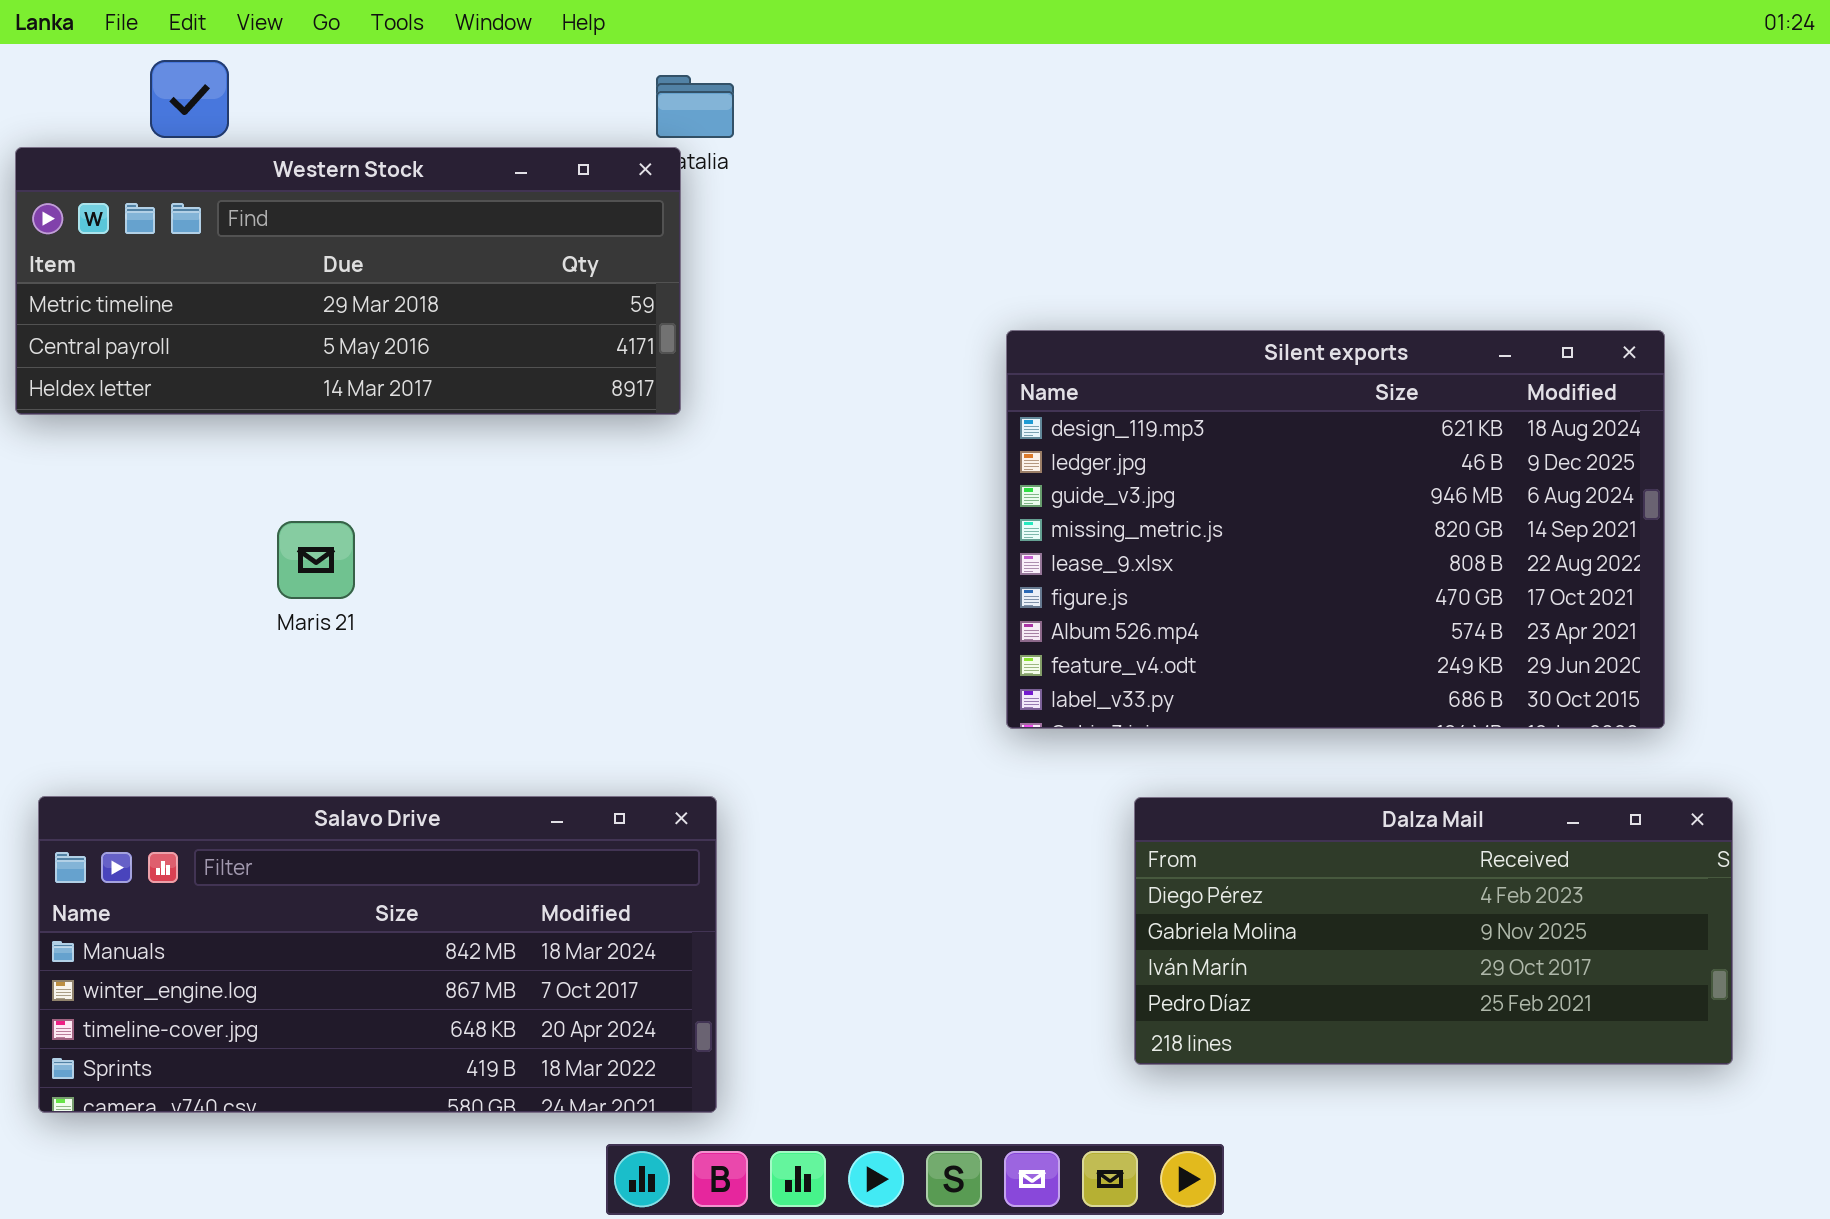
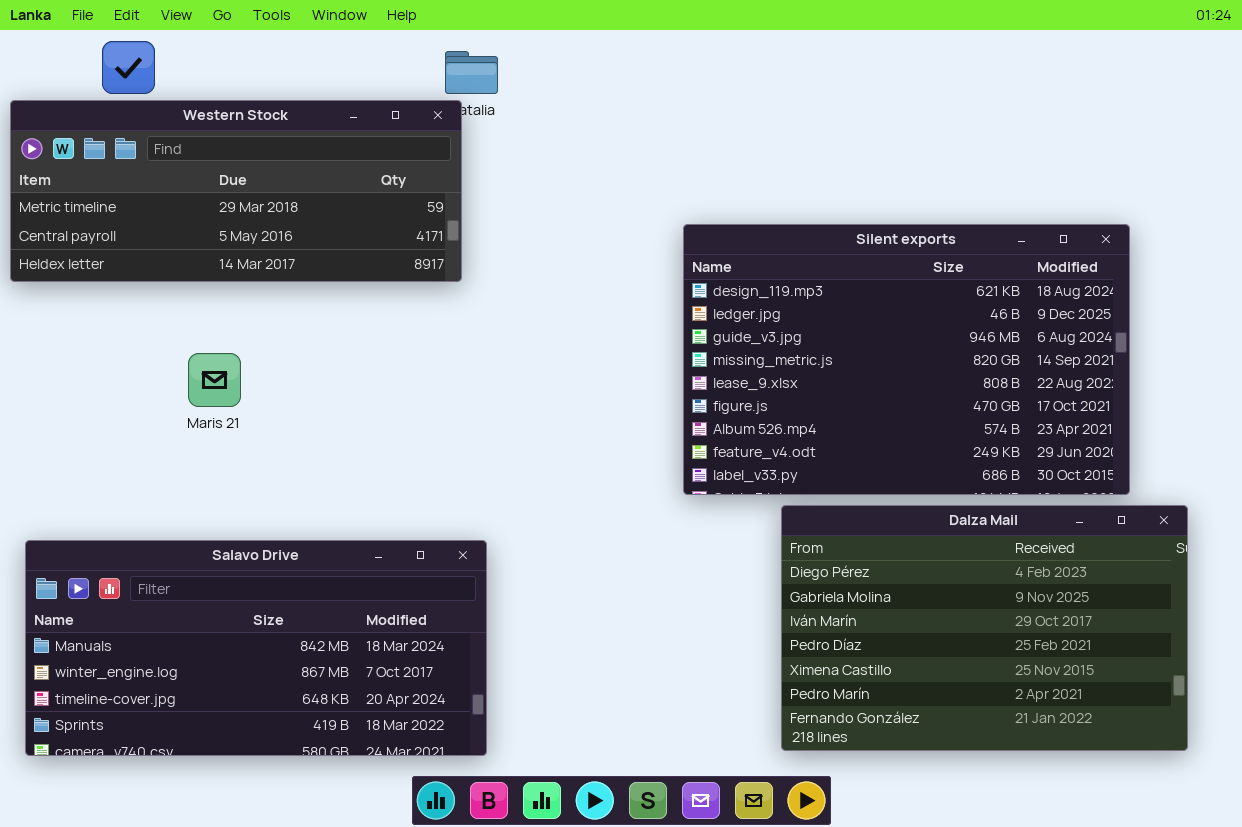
Dalza Mail: [1134,797,1733,1065] -> [781,505,1188,751], moved, resized

